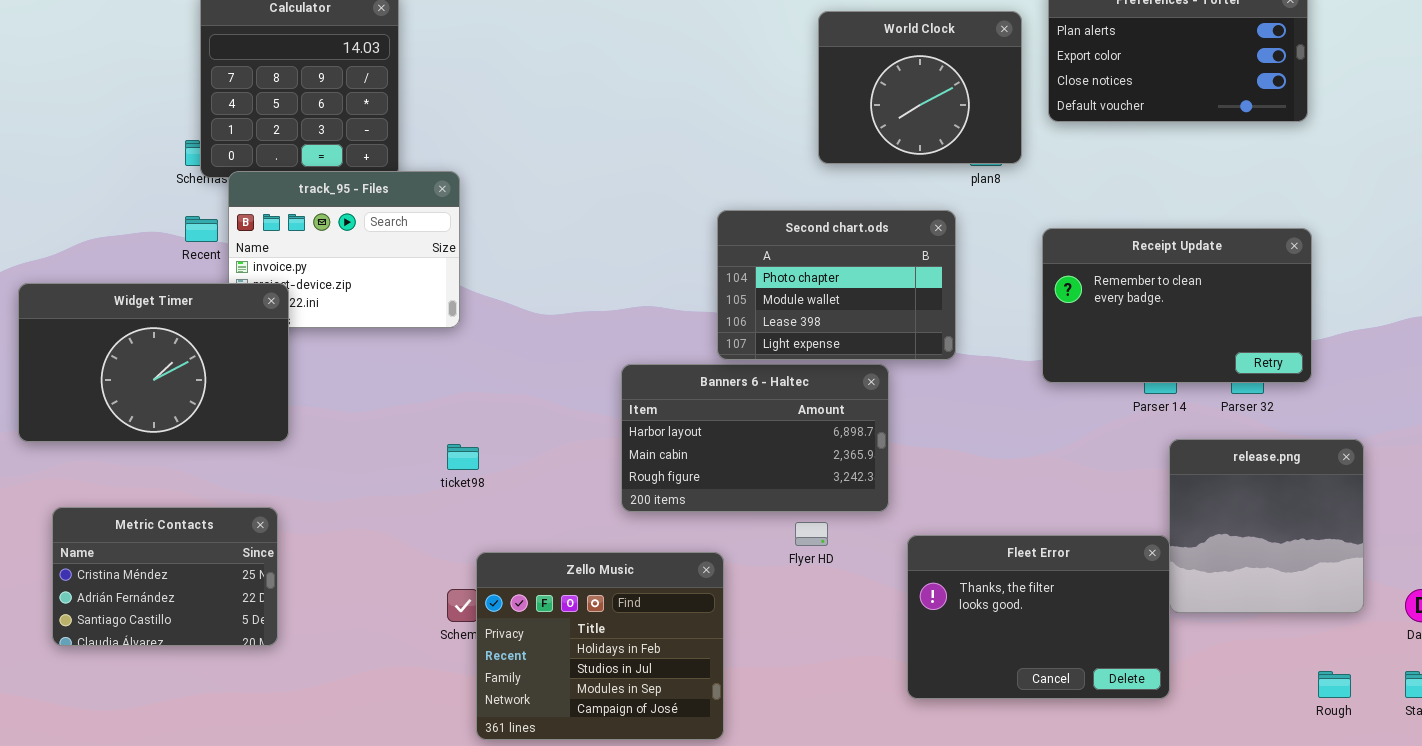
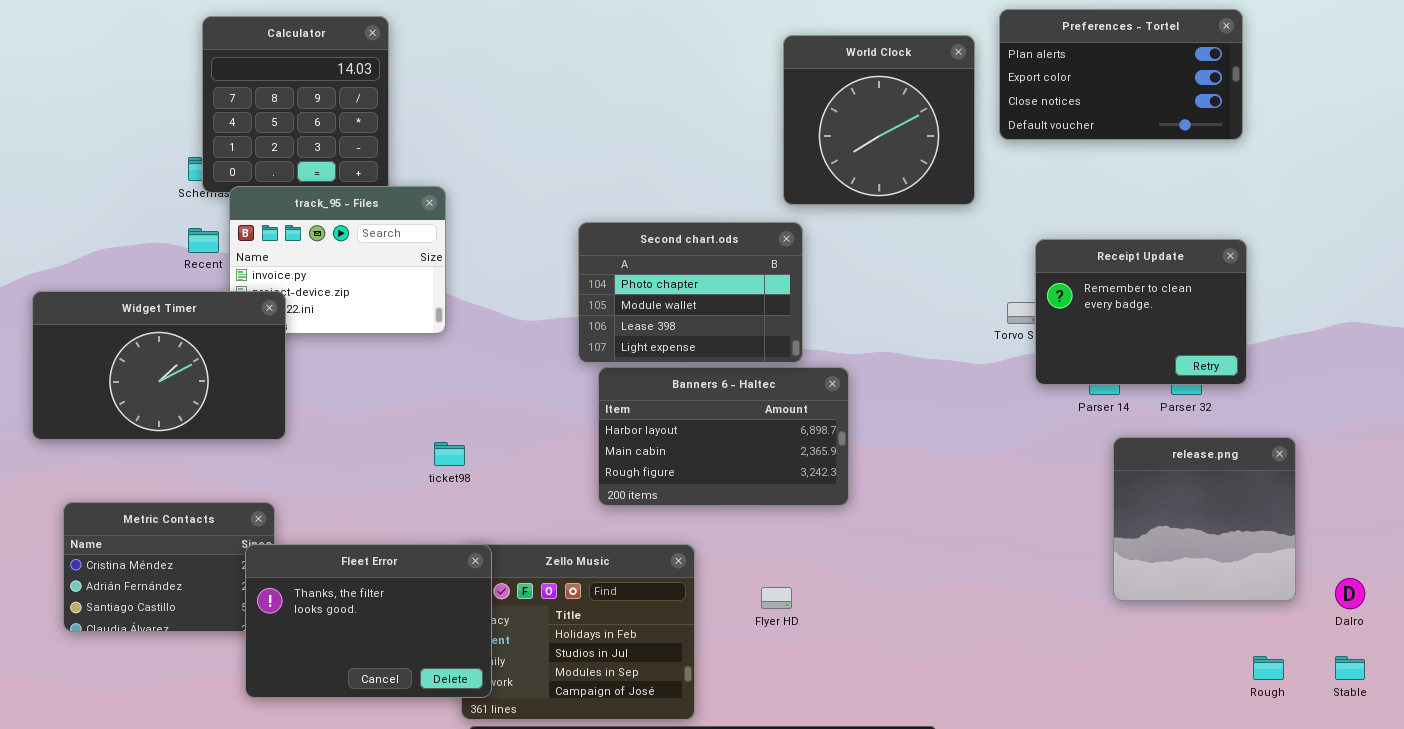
World Clock: [818,11,1022,164] -> [783,35,975,205], resized
Second chart.ods: [717,210,956,360] -> [578,222,803,363], moved
Receipt Update: [1042,228,1312,383] -> [1035,239,1247,385], resized
Flyer HD: [795,522,828,546] -> [761,587,792,609], moved
Fleet Error: [907,535,1170,699] -> [245,544,492,698], moved

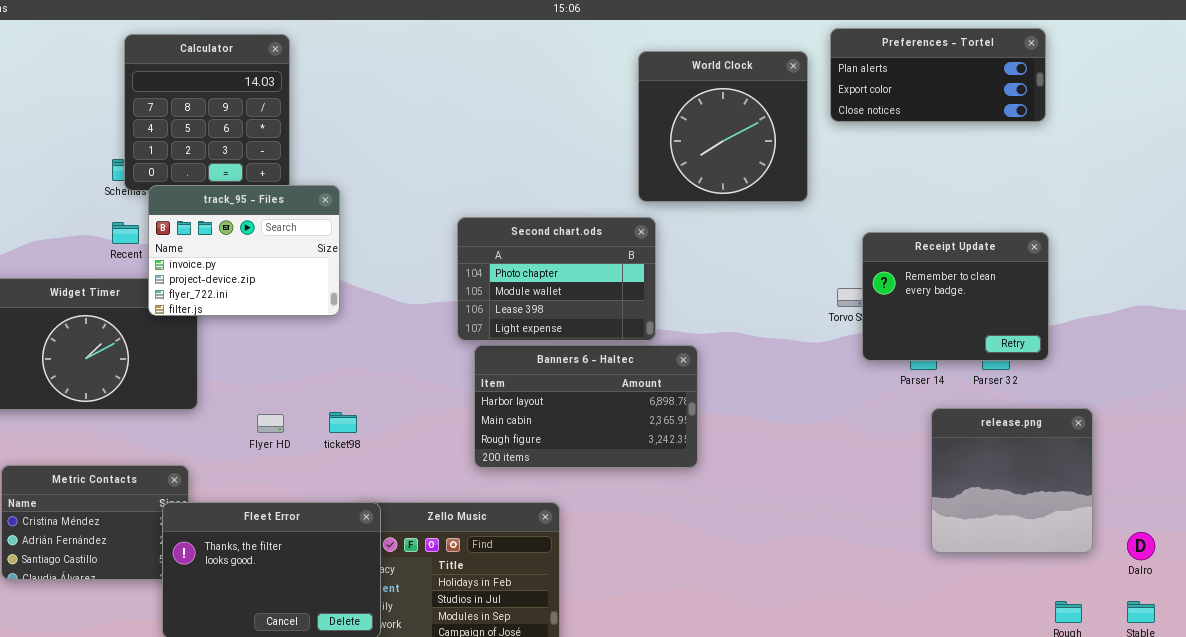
Preferences - Tortel: [999,9,1243,140] -> [830,28,1046,122], resized
track_95 - Files: [229,186,446,334] -> [148,185,340,316], raised
Flyer HD: [761,587,792,609] -> [257,414,284,433], moved

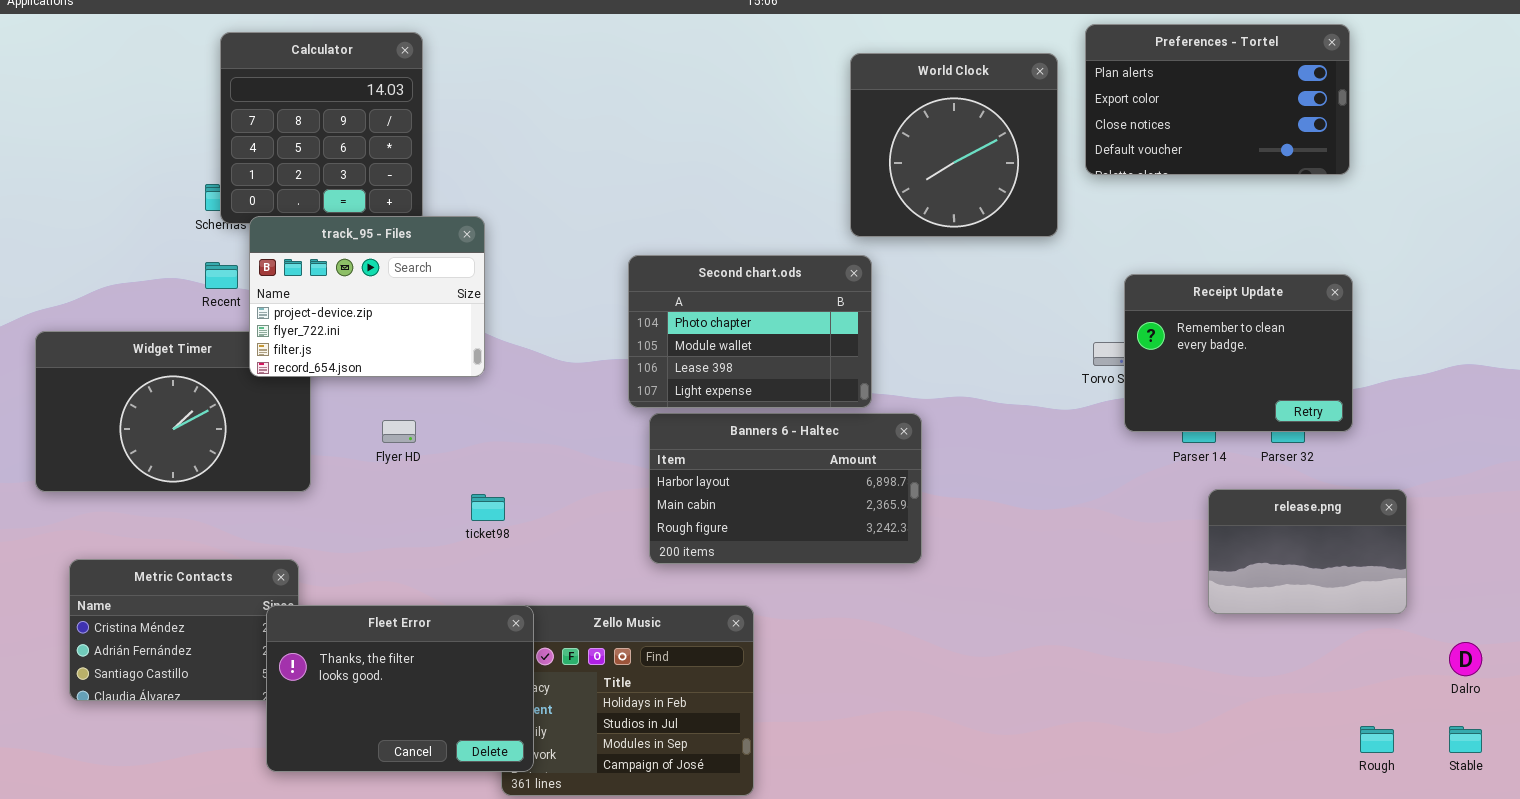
Preferences - Tortel: [830,28,1046,122] -> [1085,24,1350,175], resized
track_95 - Files: [148,185,340,316] -> [249,216,485,377], scrolled down 1 row
release.png: [931,408,1093,553] -> [1208,489,1407,614], resized
Flyer HD: [257,414,284,433] -> [382,420,416,443], moved

